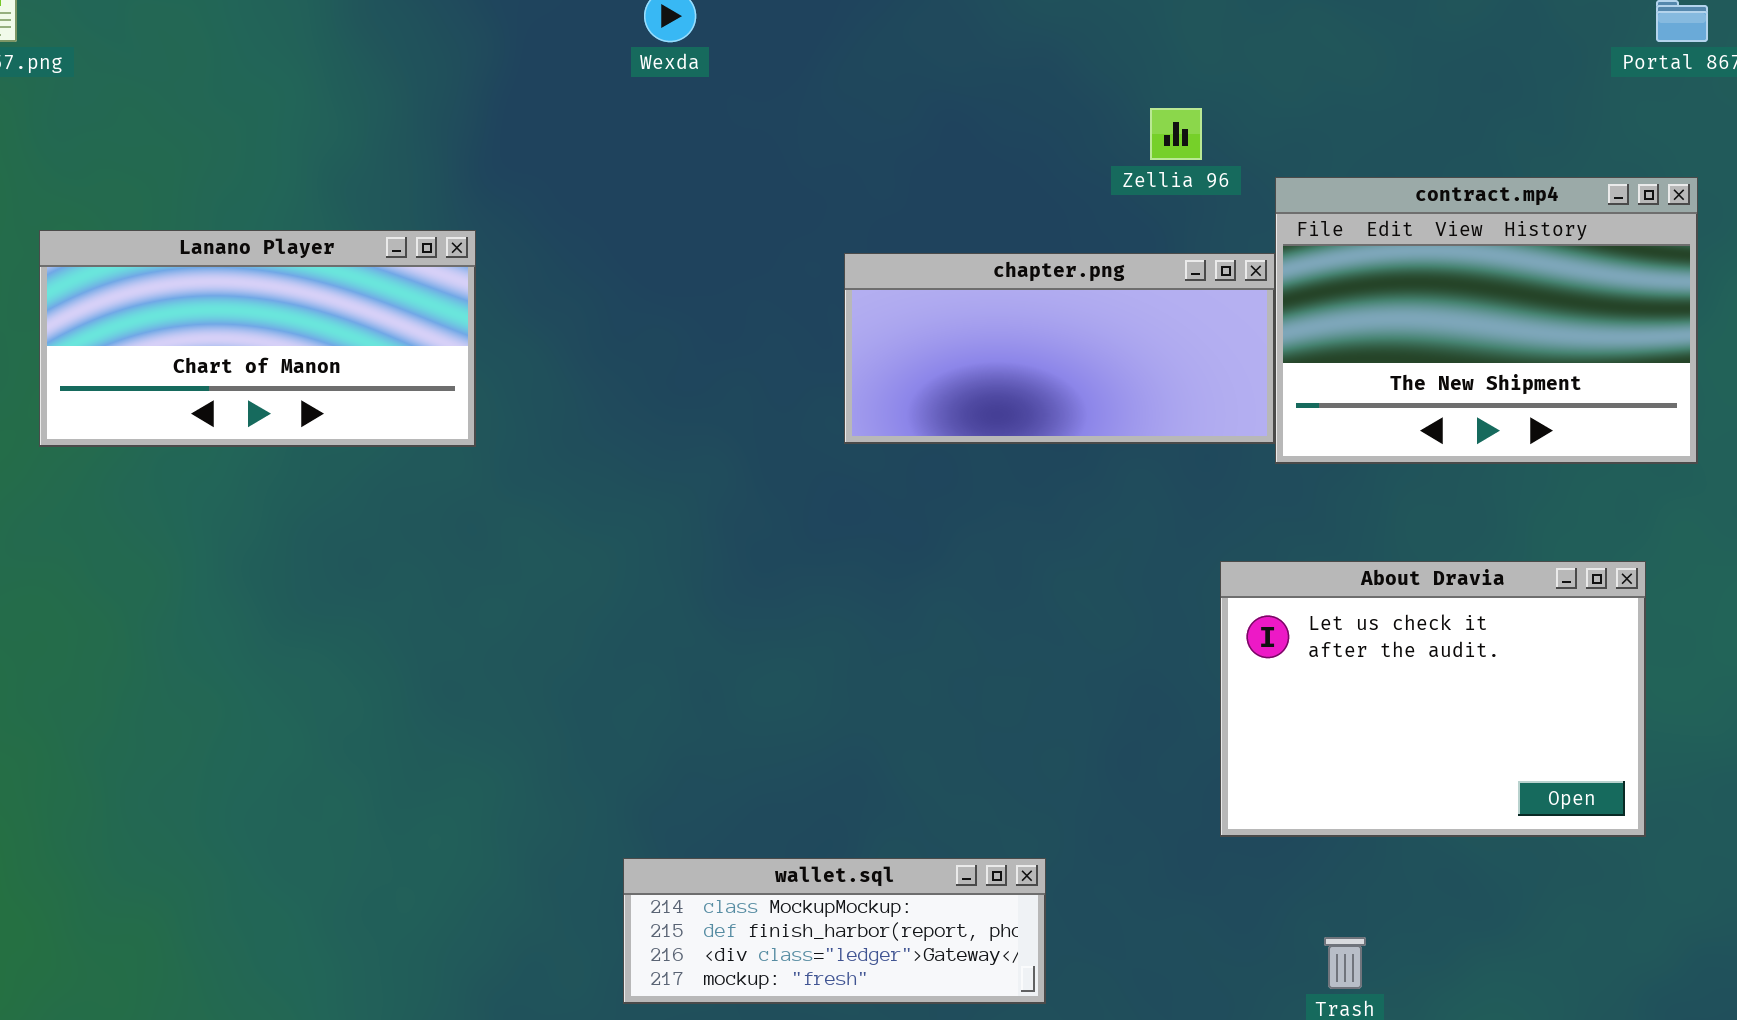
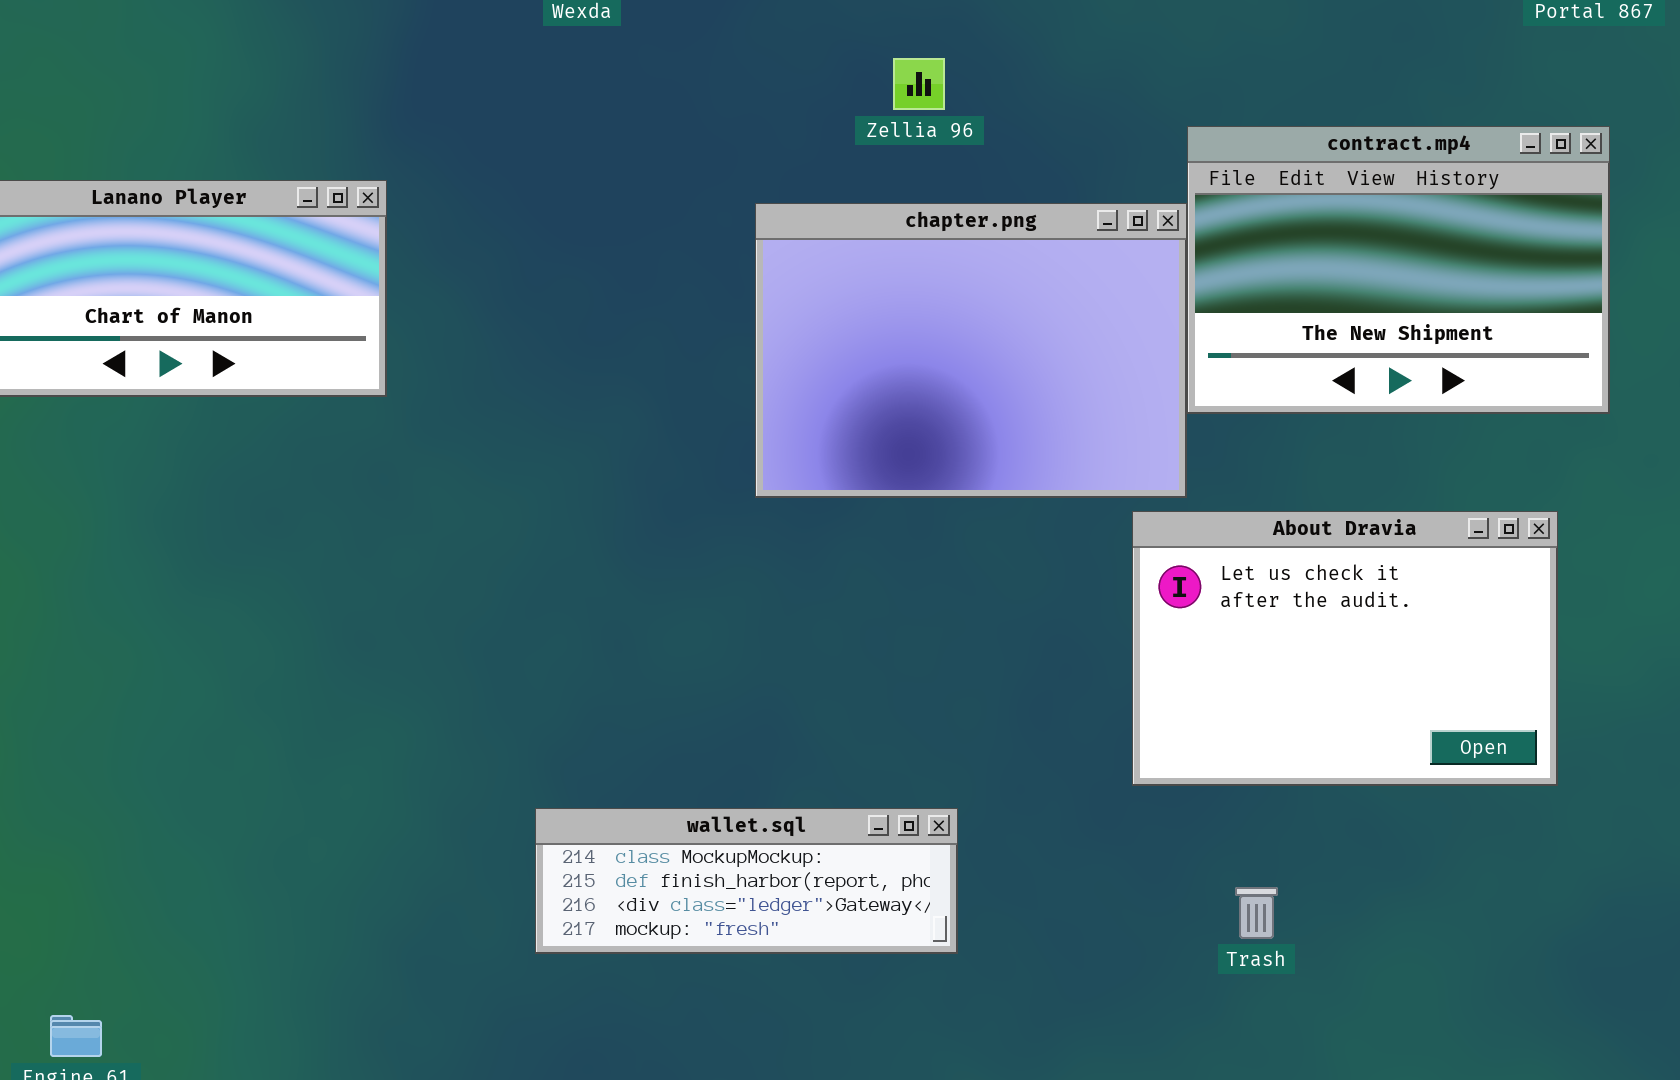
Zellia 96: [1150,108,1202,160] -> [893,58,945,110], moved
chapter.png: [844,253,1275,444] -> [755,203,1187,498], resized

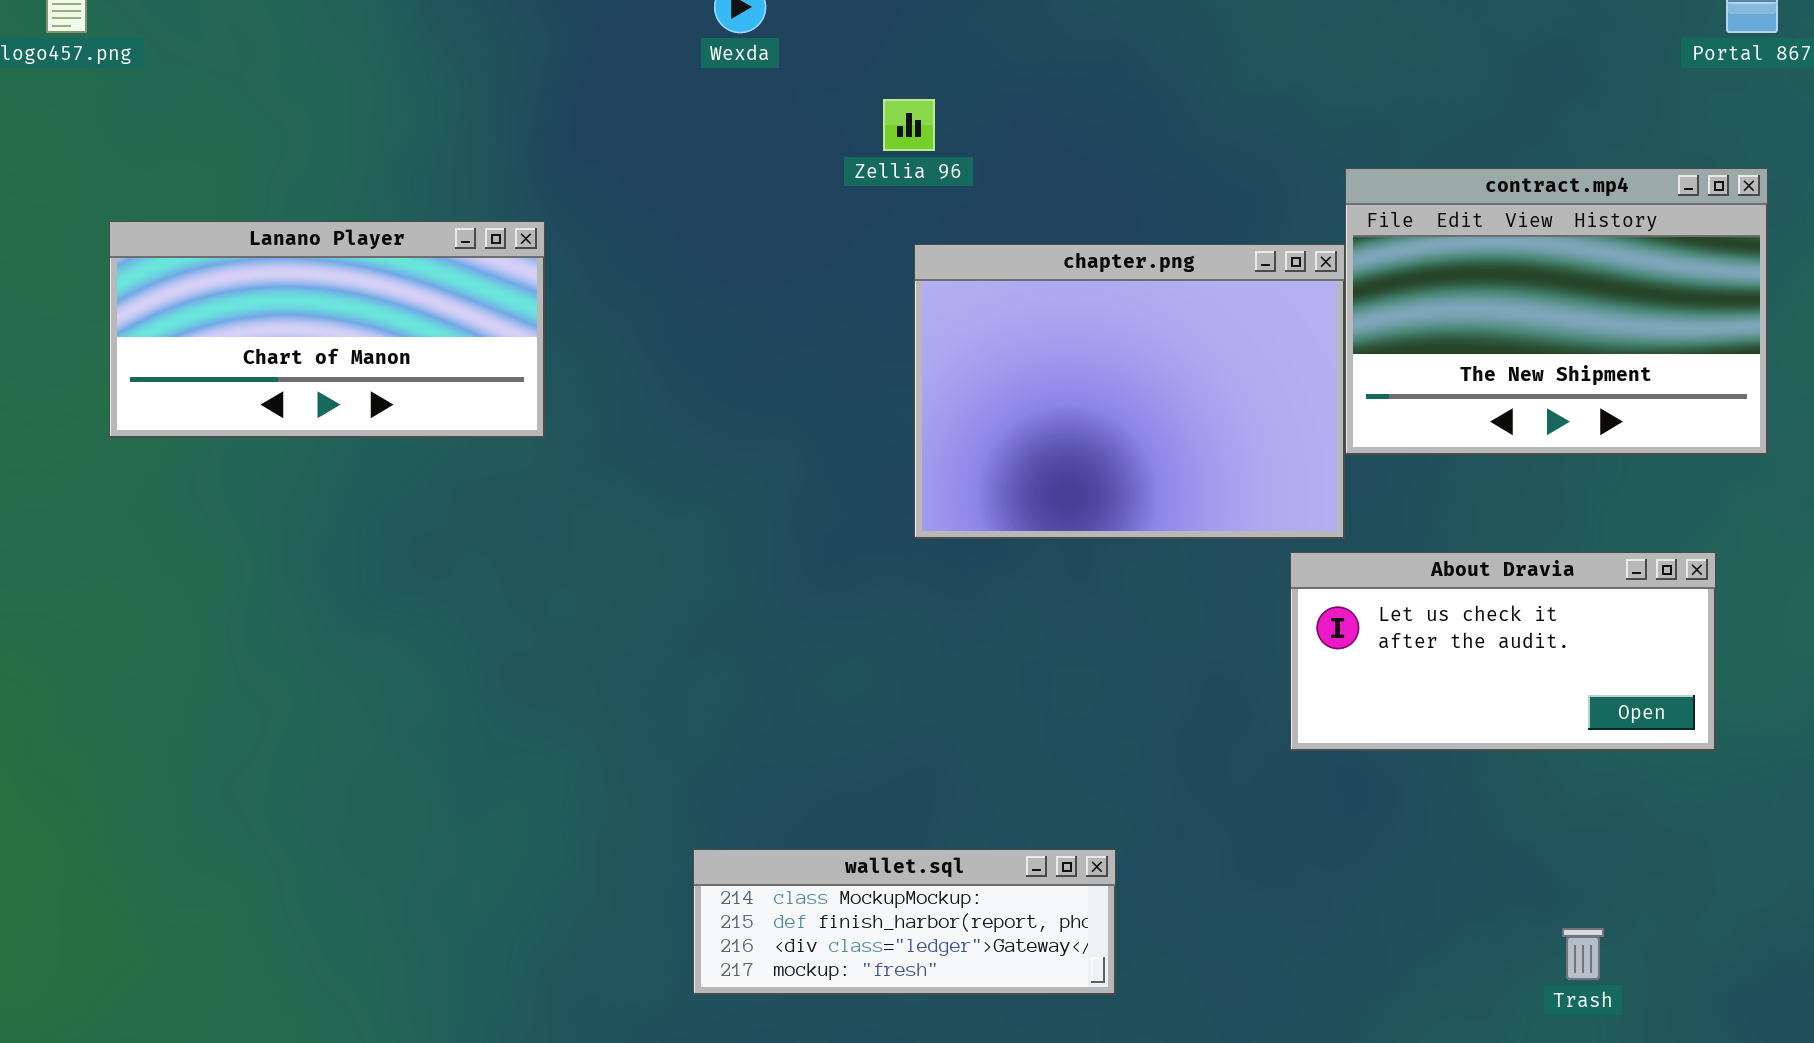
Zellia 96: [893,58,945,110] -> [883,99,935,151], moved
About Dravia: [1132,511,1558,786] -> [1290,552,1716,751], resized
Trash: [1235,887,1278,939] -> [1562,928,1604,980], moved

